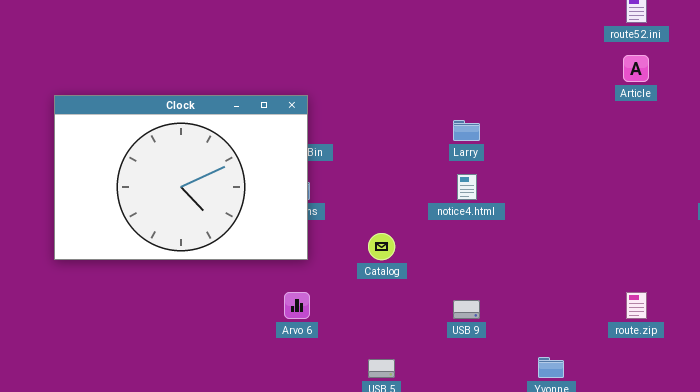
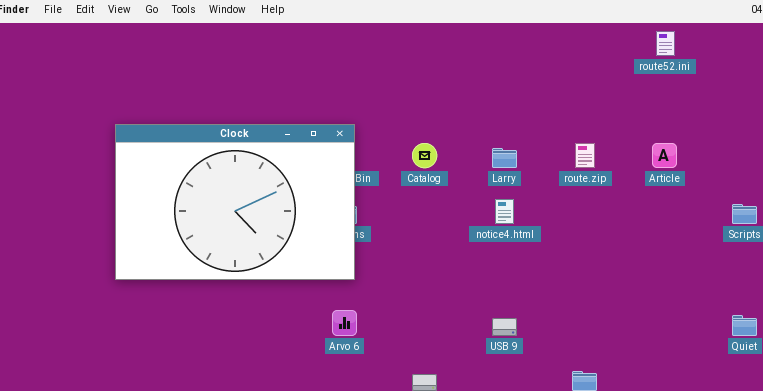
Article: [623,55,649,82] -> [652,143,677,168], moved
Catalog: [368,233,395,260] -> [412,143,437,168], moved
route.zip: [626,292,647,319] -> [575,143,595,168], moved

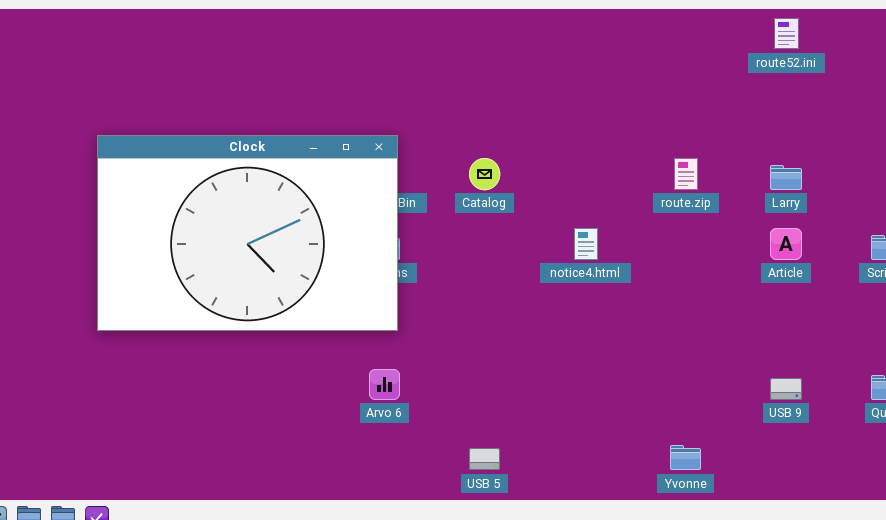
Article: [652,143,677,168] -> [770,228,802,260], moved
Larry: [492,148,517,168] -> [770,165,802,190], moved
USB 9: [492,318,517,336] -> [770,378,802,400], moved

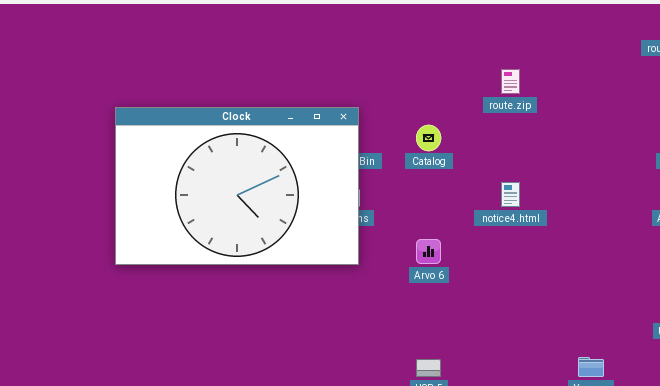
route.zip: [674,158,698,190] -> [501,69,520,94], moved
Arvo 6: [369,369,400,400] -> [416,239,441,264], moved

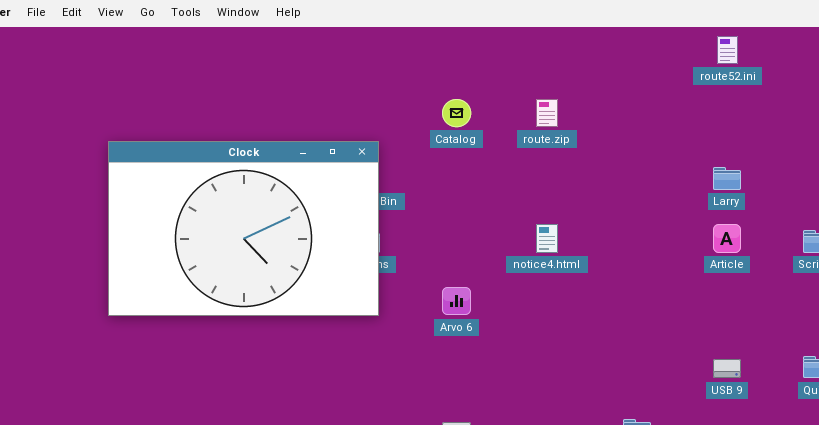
Catalog: [416,125,441,151] -> [442,99,471,127], moved

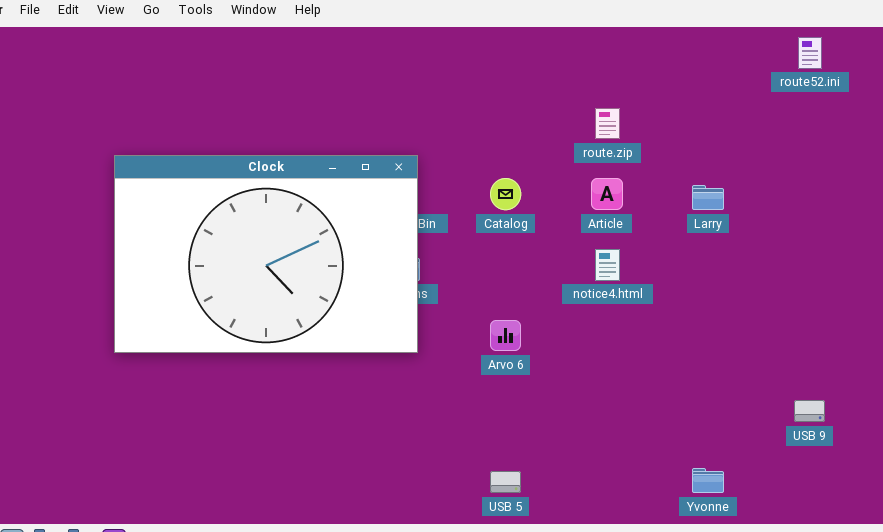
Catalog: [442,99,471,127] -> [490,178,521,210], moved
Larry: [713,167,741,190] -> [692,185,724,210], moved
Article: [713,224,741,253] -> [591,178,623,210], moved

